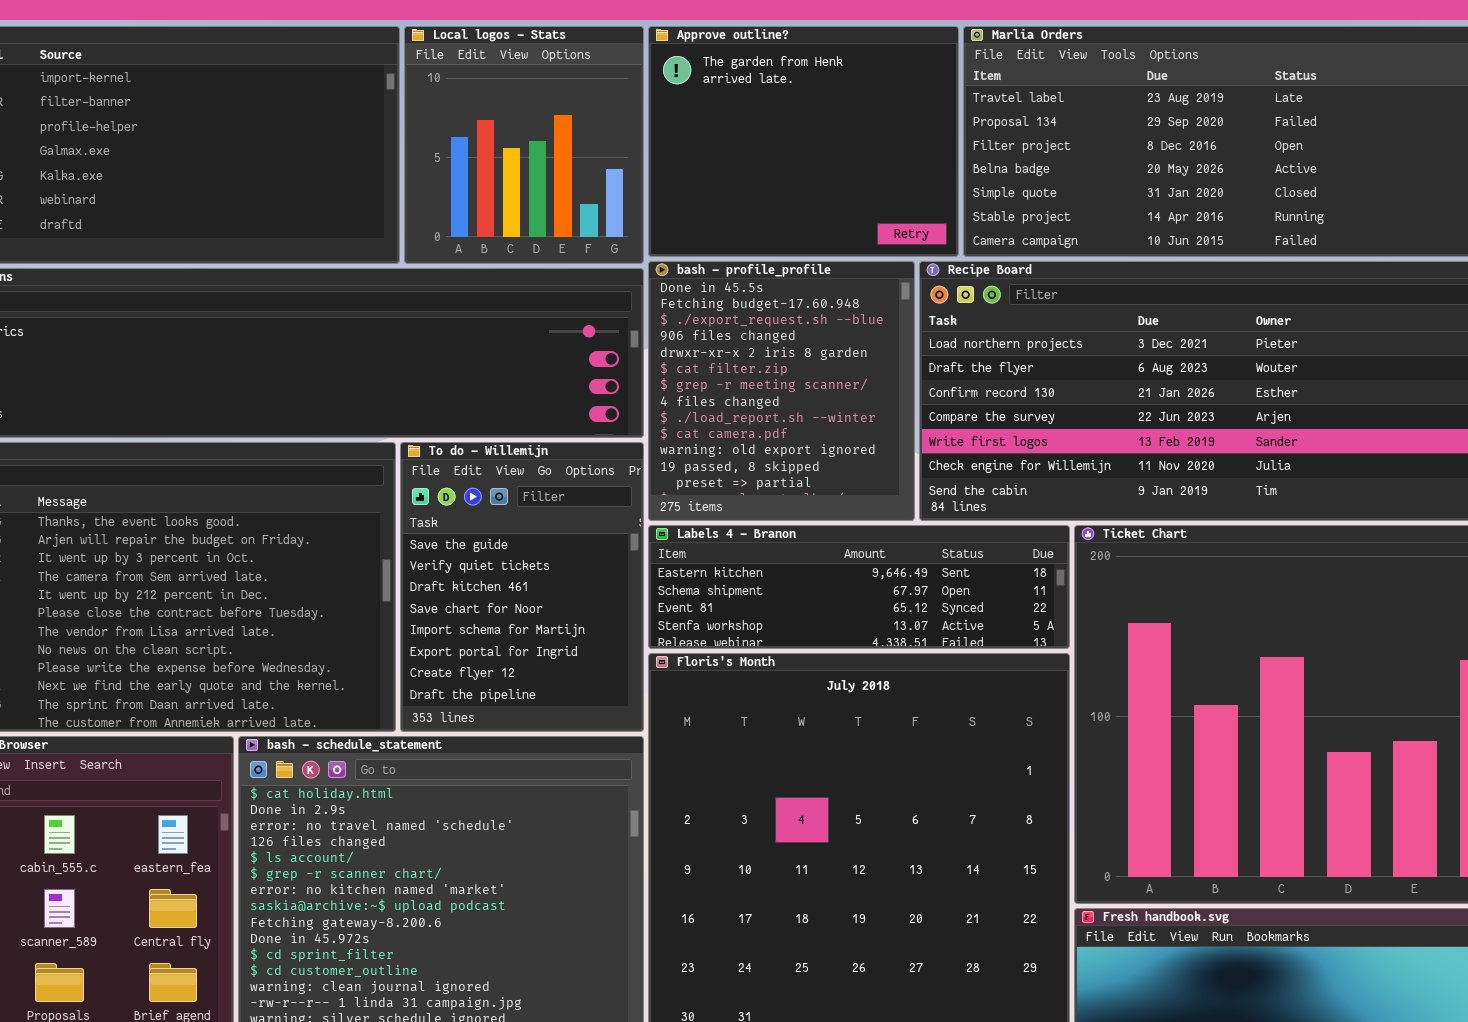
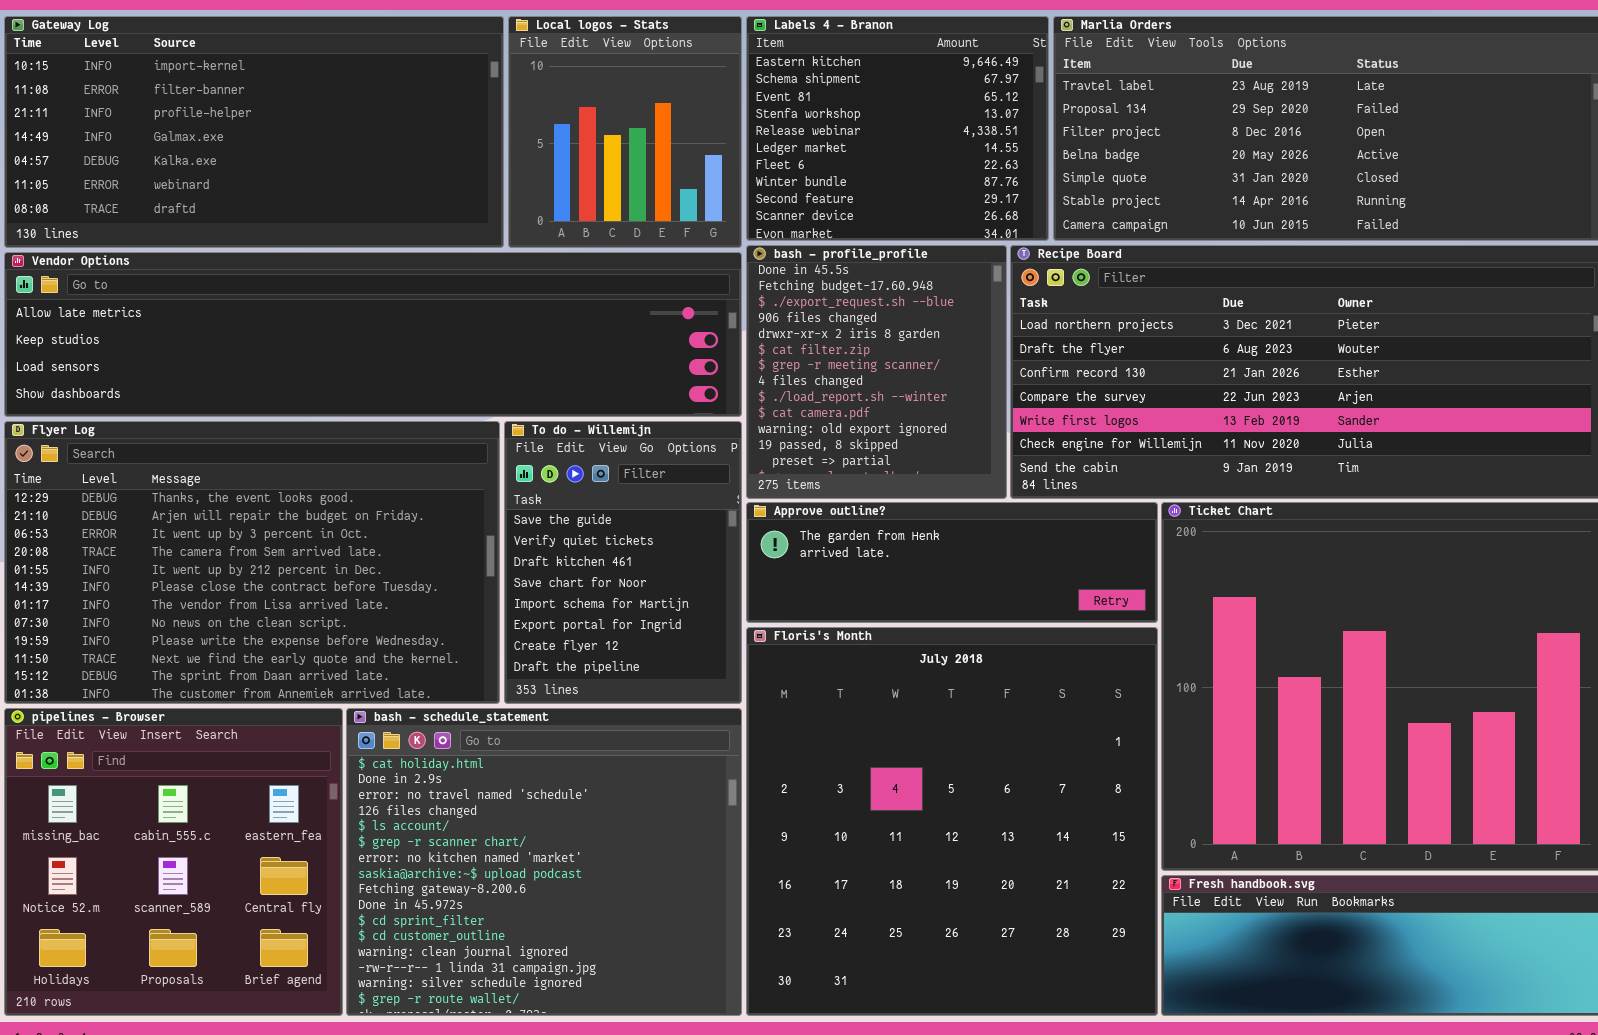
Approve outline?: [648,26,959,257] -> [746,502,1158,623], moved, resized
Labels 4 - Branon: [648,525,1070,649] -> [746,16,1049,241], moved, resized

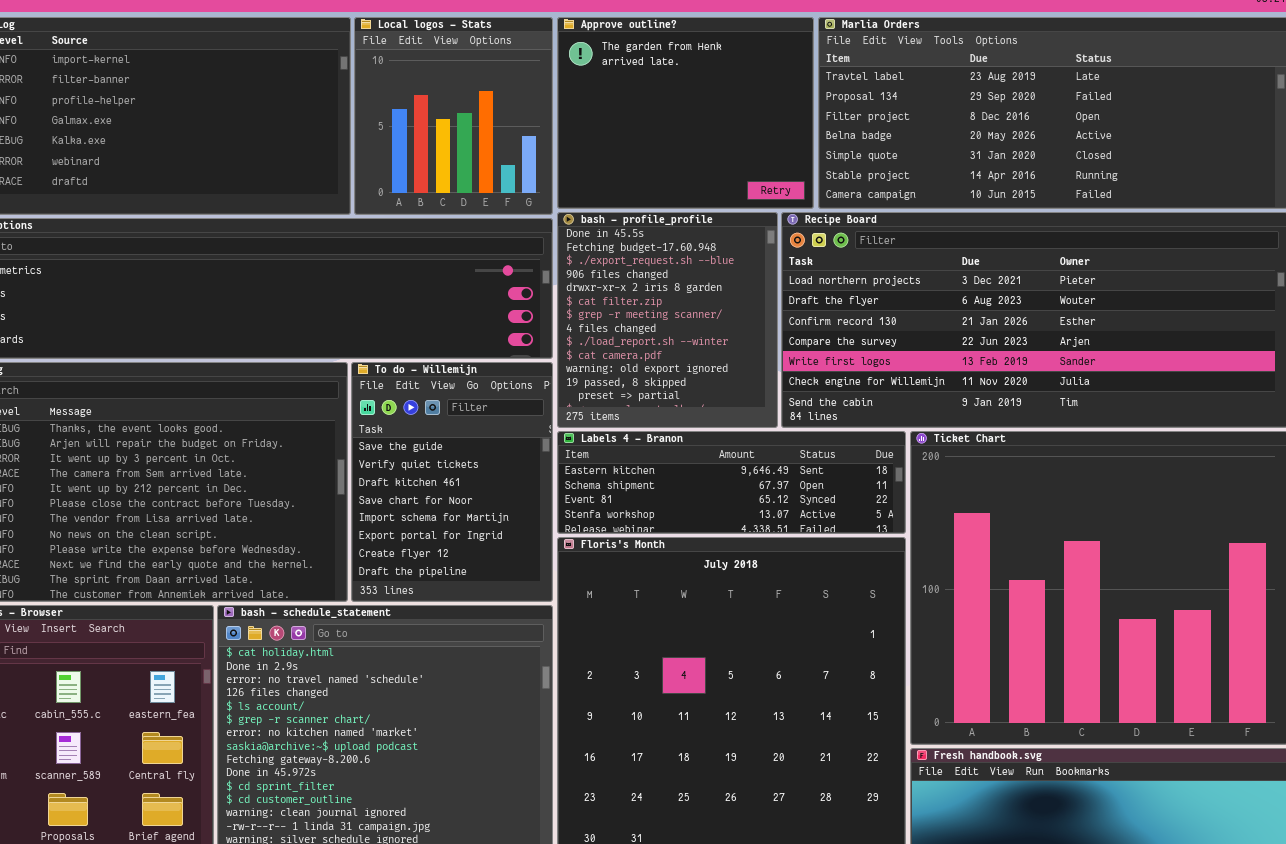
Labels 4 - Branon: [746,16,1049,241] -> [557,431,906,534], moved, resized
Approve outline?: [746,502,1158,623] -> [557,17,814,209], moved, resized

